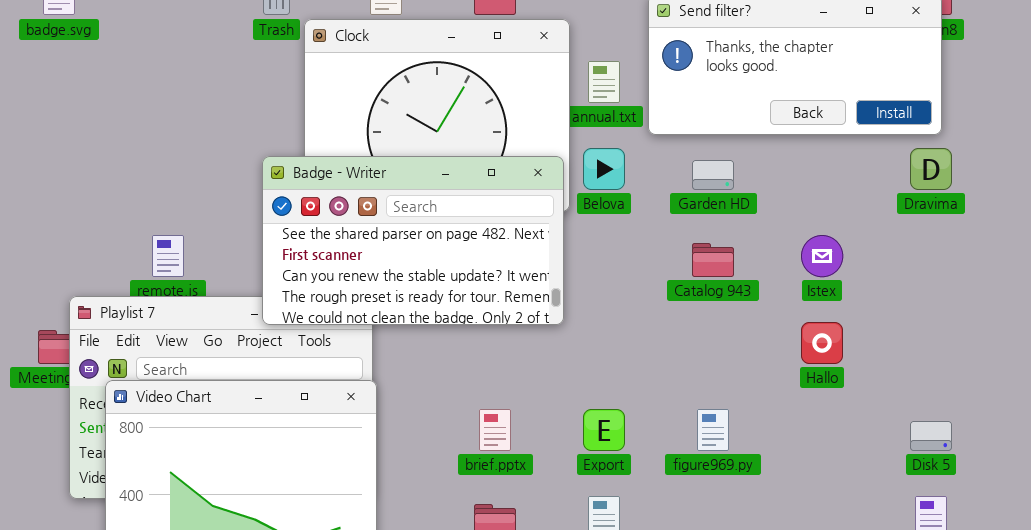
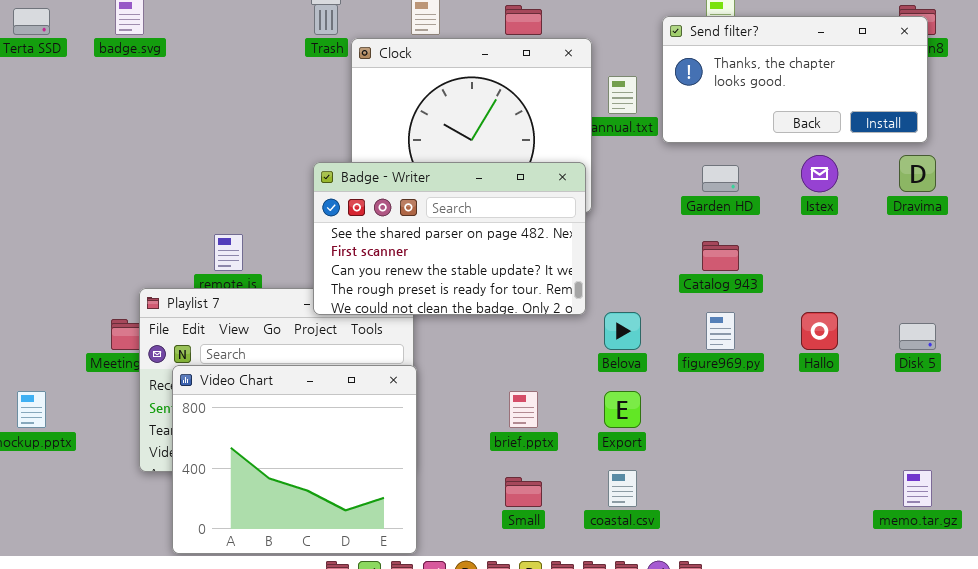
Belova: [583,148,625,190] -> [604,312,641,350], moved
Istex: [801,235,843,277] -> [801,155,838,192], moved
figure969.py: [697,409,729,451] -> [706,312,735,350], moved
Disk 5: [910,421,952,451] -> [899,323,936,350], moved

